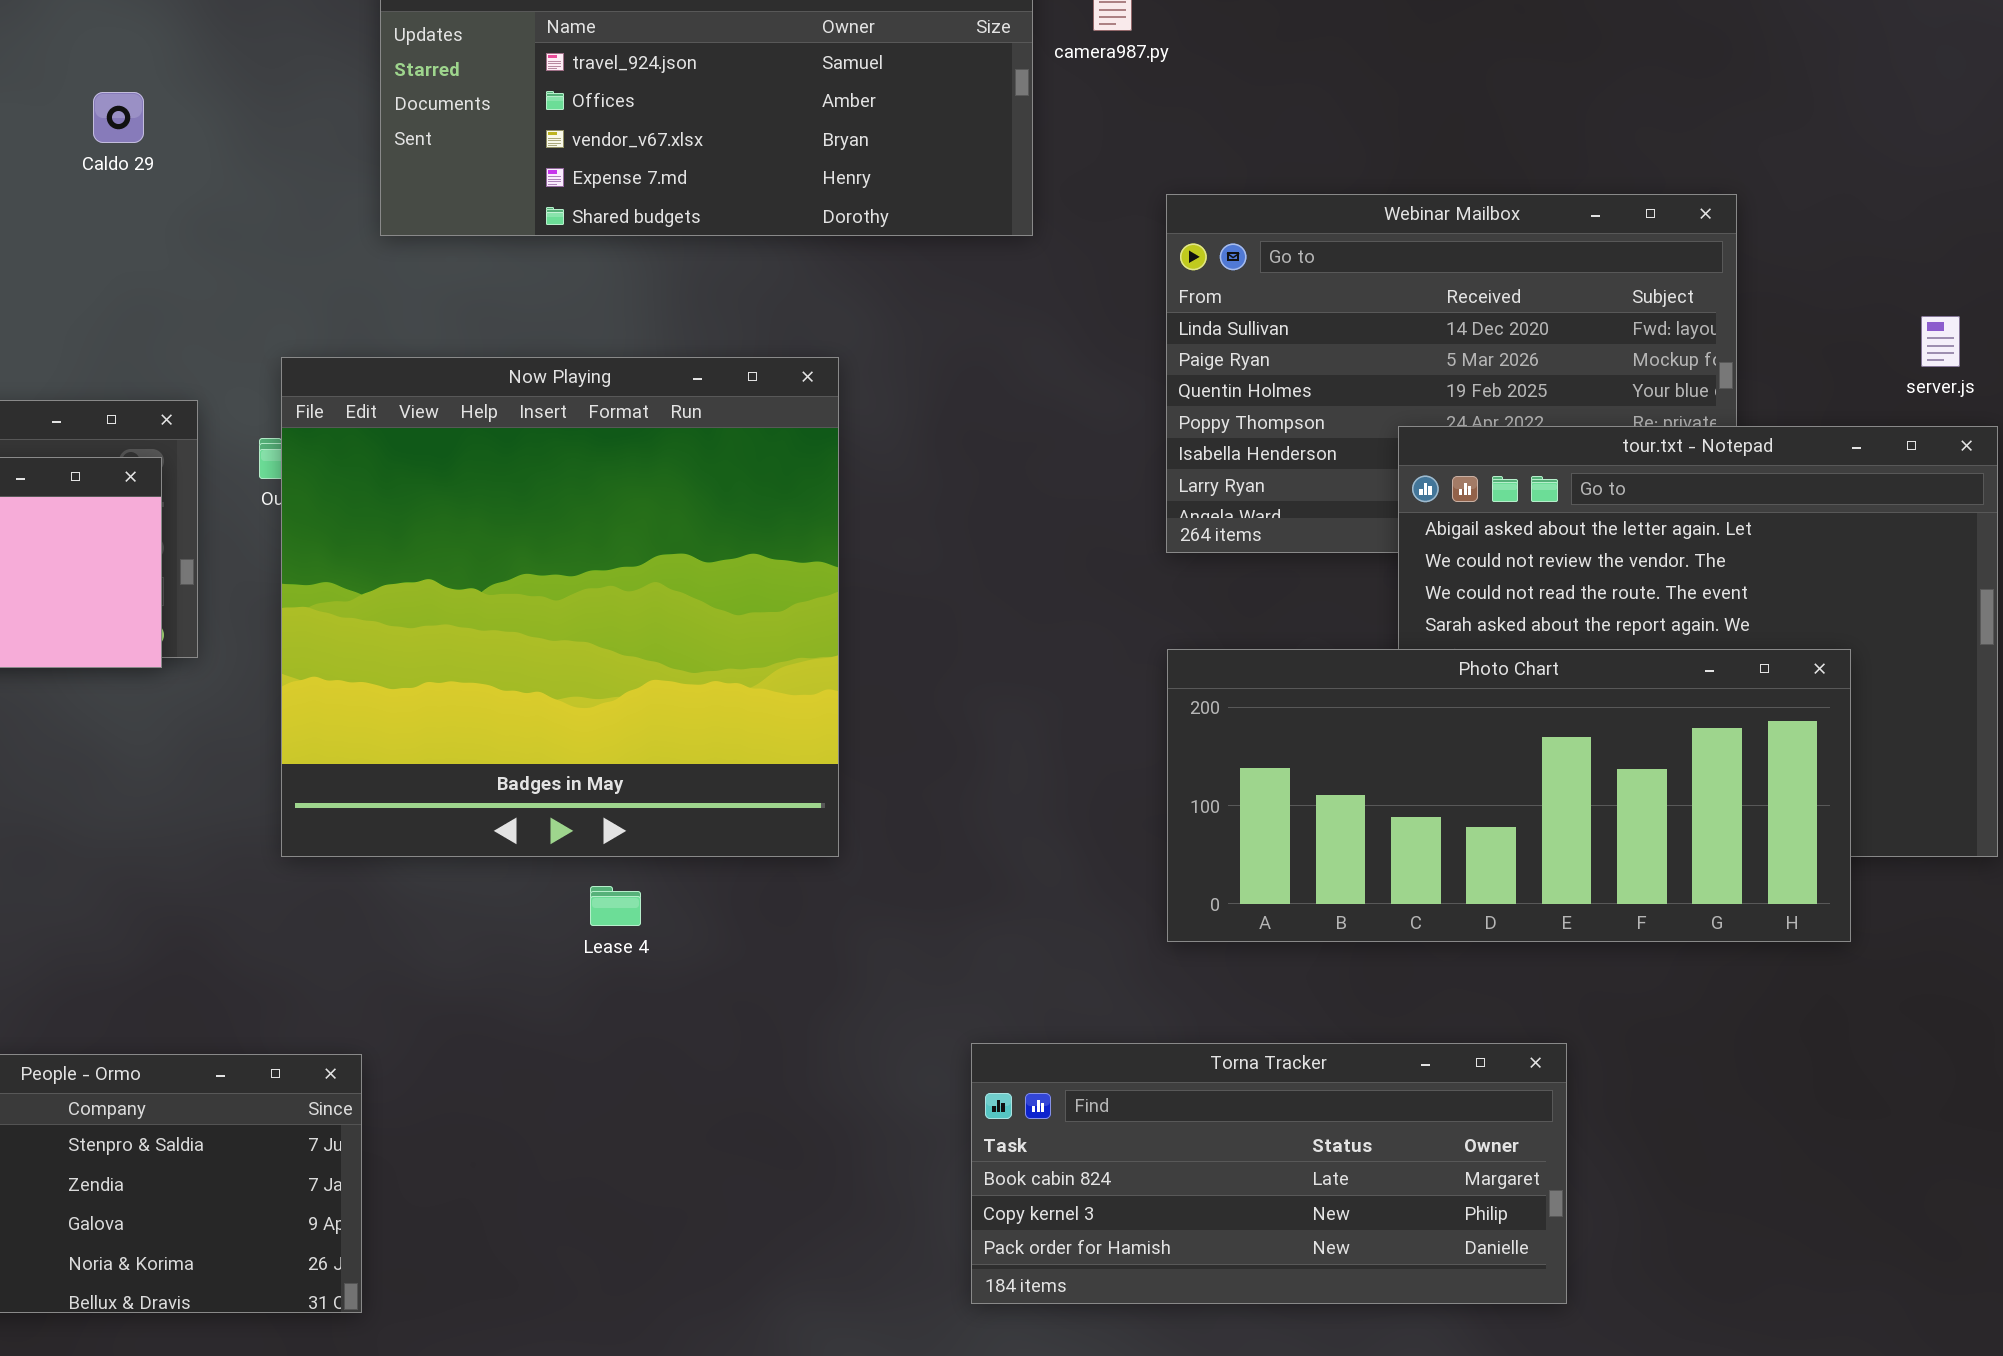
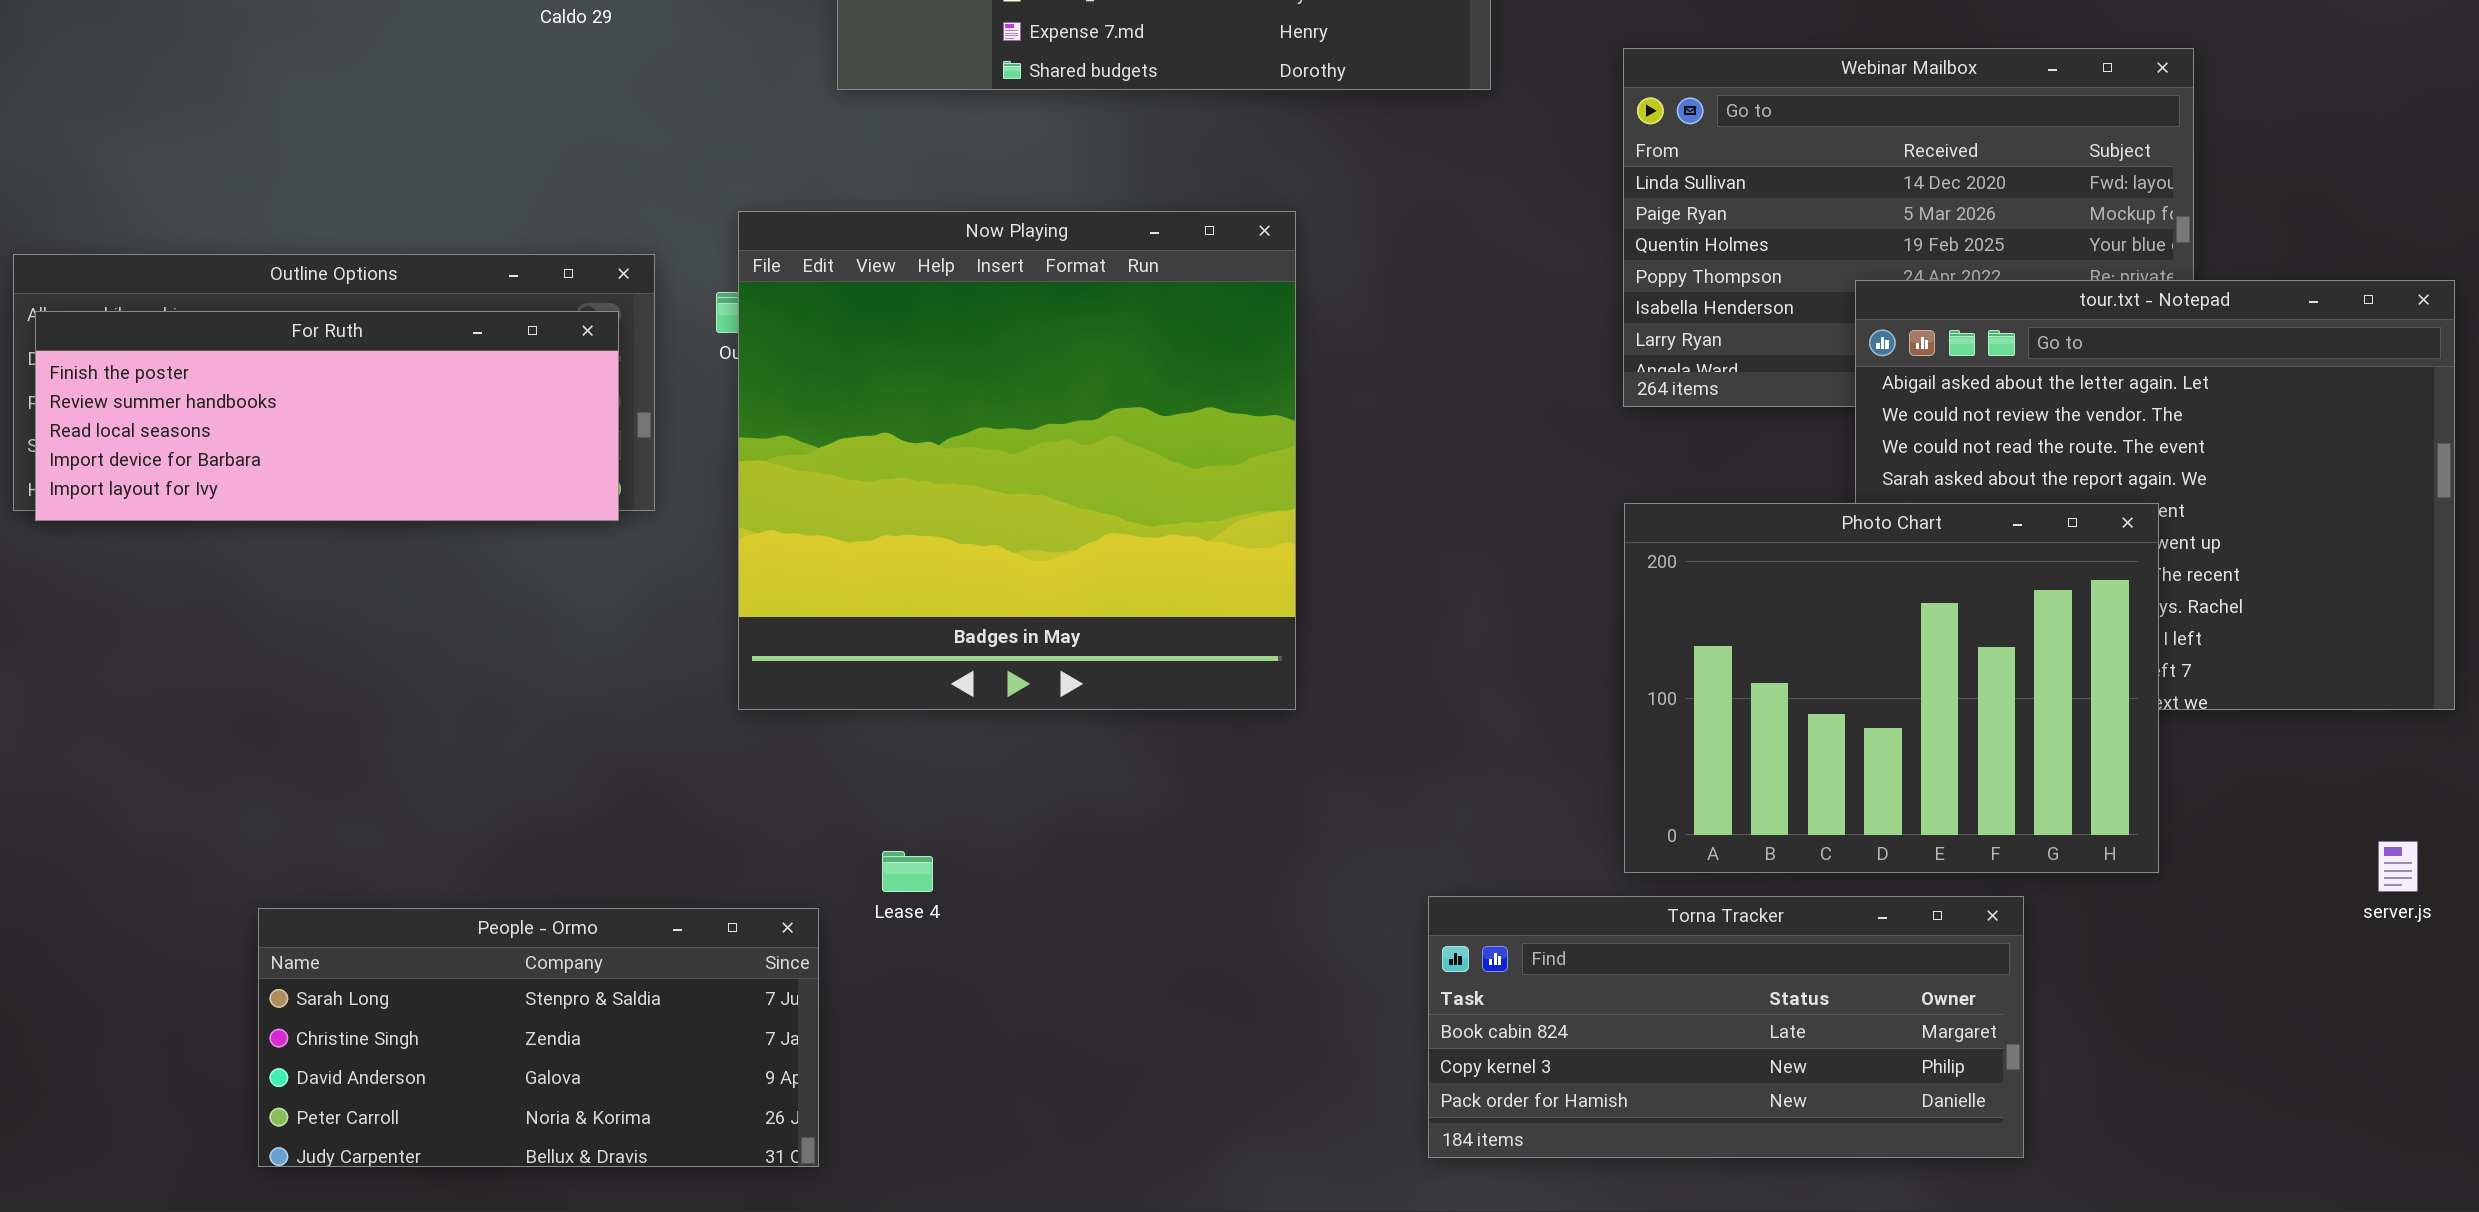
server.js: [1921,316,1960,367] -> [2378,841,2418,892], moved
Photo Chart: [1167,649,1851,942] -> [1624,503,2159,873], resized
Lease 4: [590,886,641,926] -> [882,851,933,892], moved

